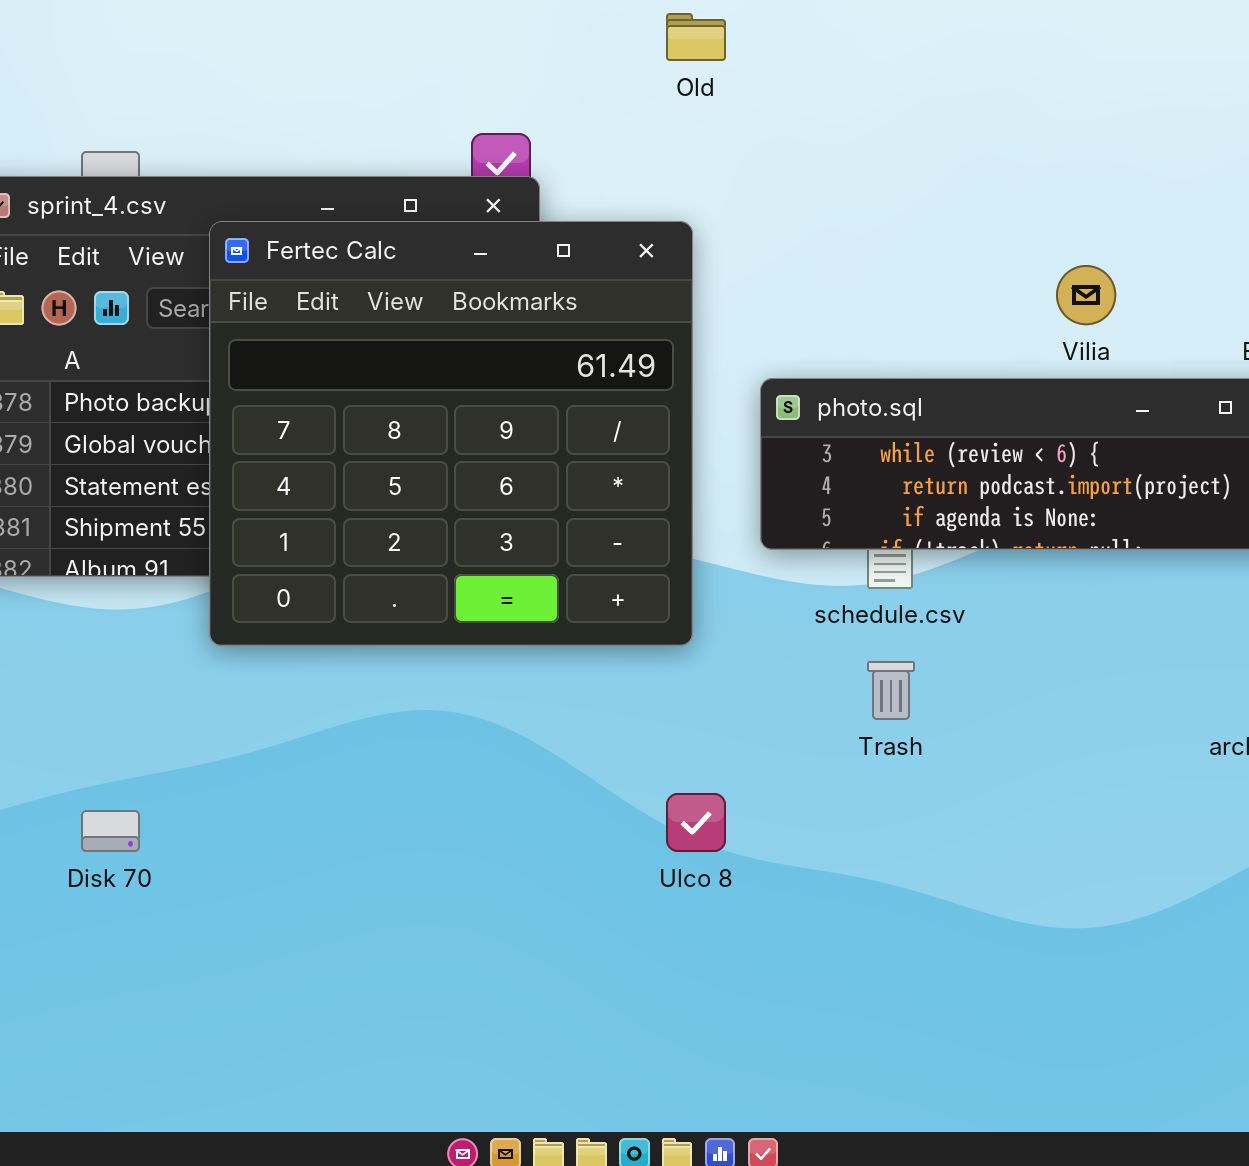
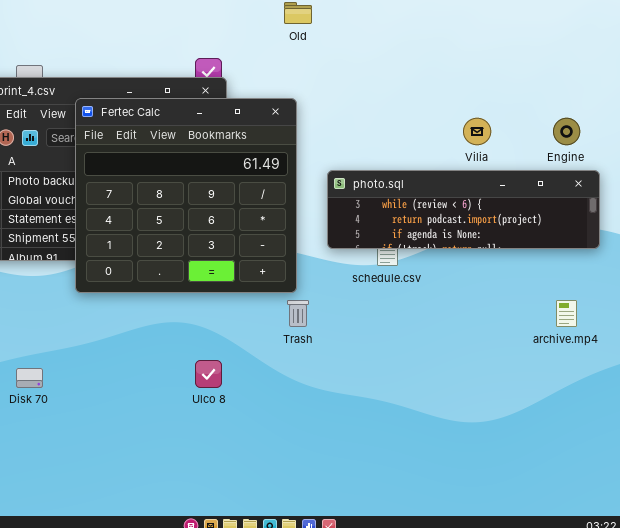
Trash: [867,661,915,720] -> [287,300,309,327], moved
Ulco 8: [666,793,726,852] -> [195,360,222,388], moved

